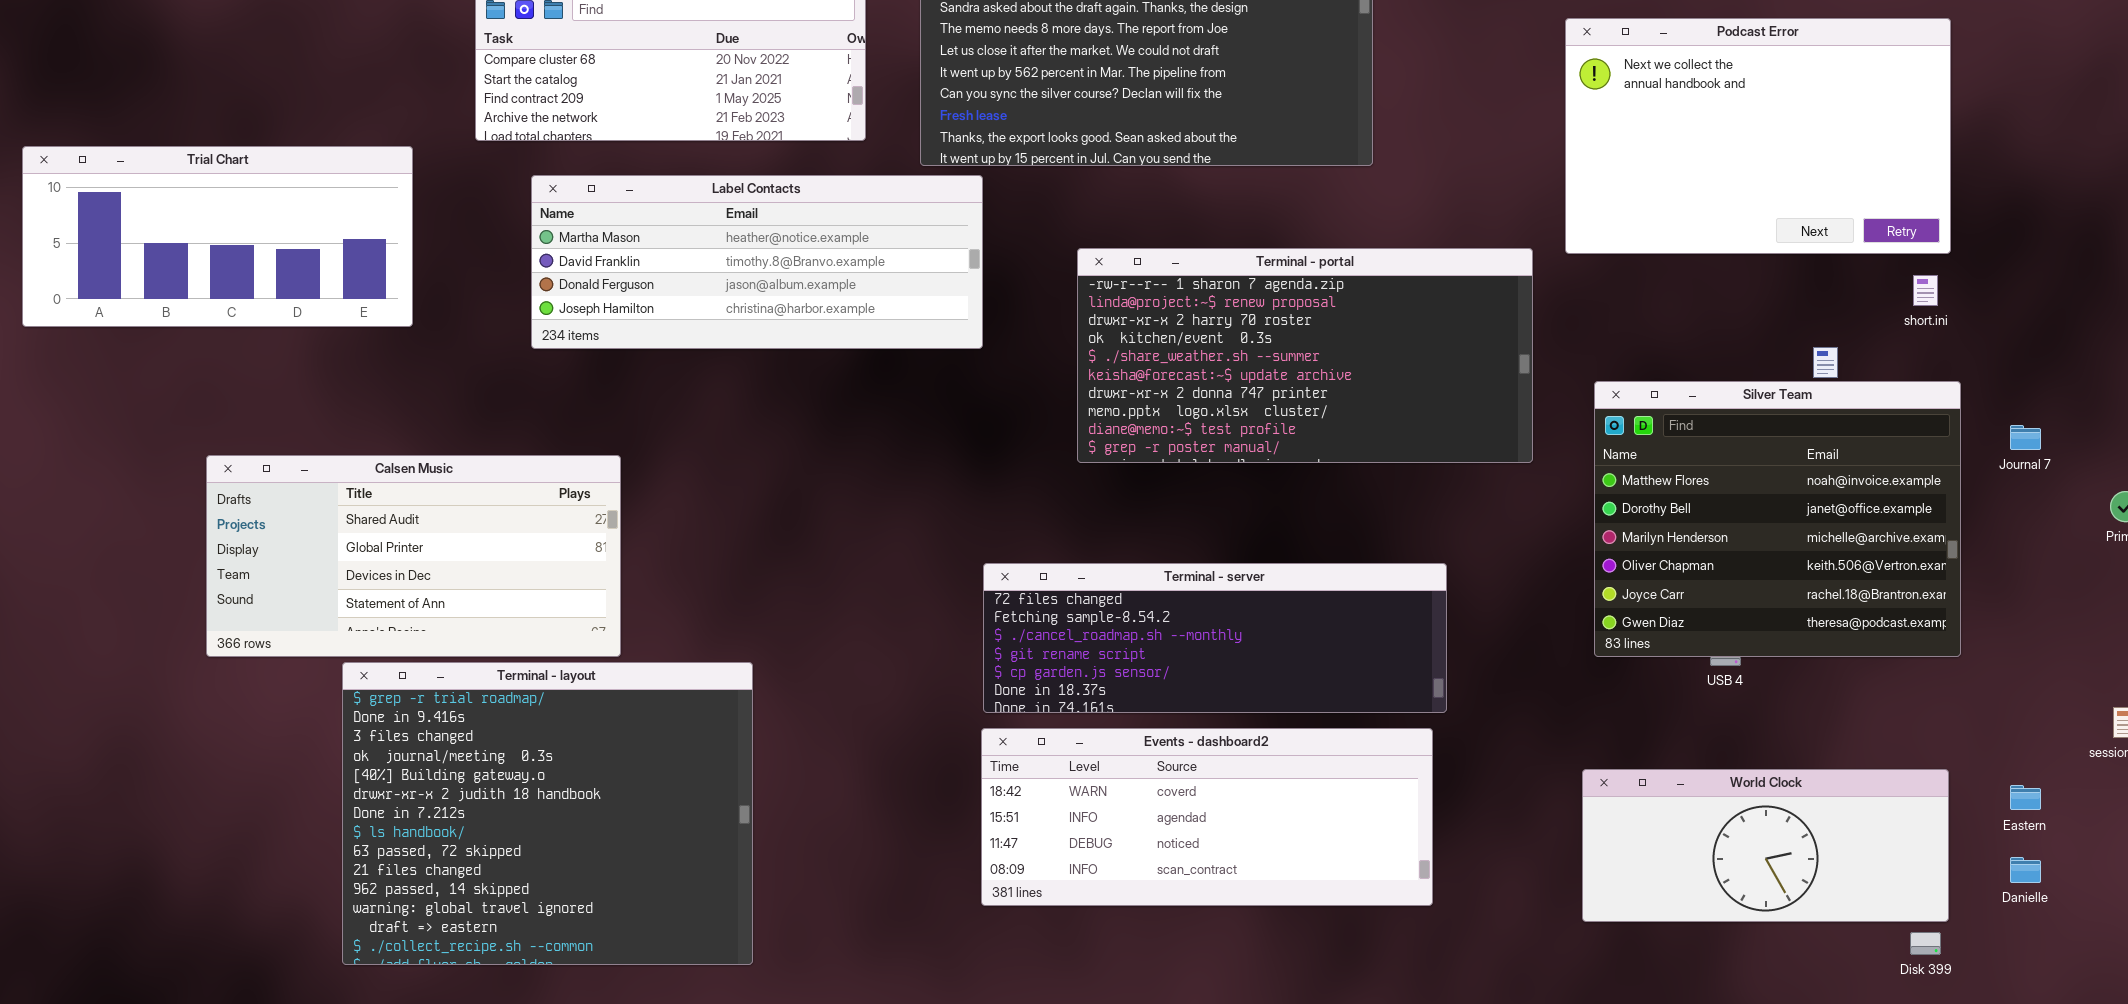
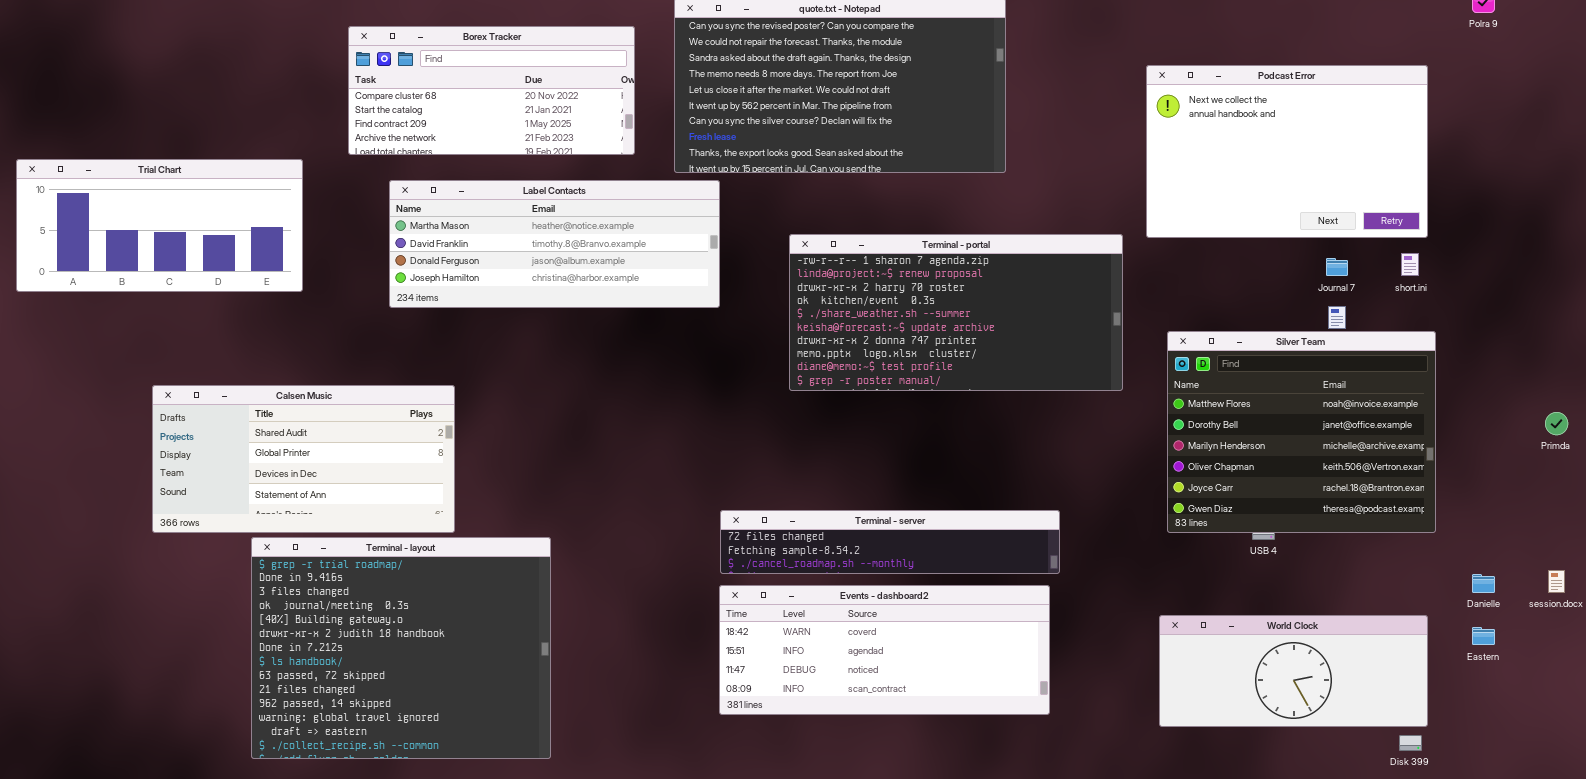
Journal 7: [2010,425,2041,450] -> [1326,258,1348,276], moved
Terminal - server: [983,563,1447,713] -> [720,510,1060,574], resized
Danielle: [2010,857,2041,883] -> [1472,574,1495,593], moved

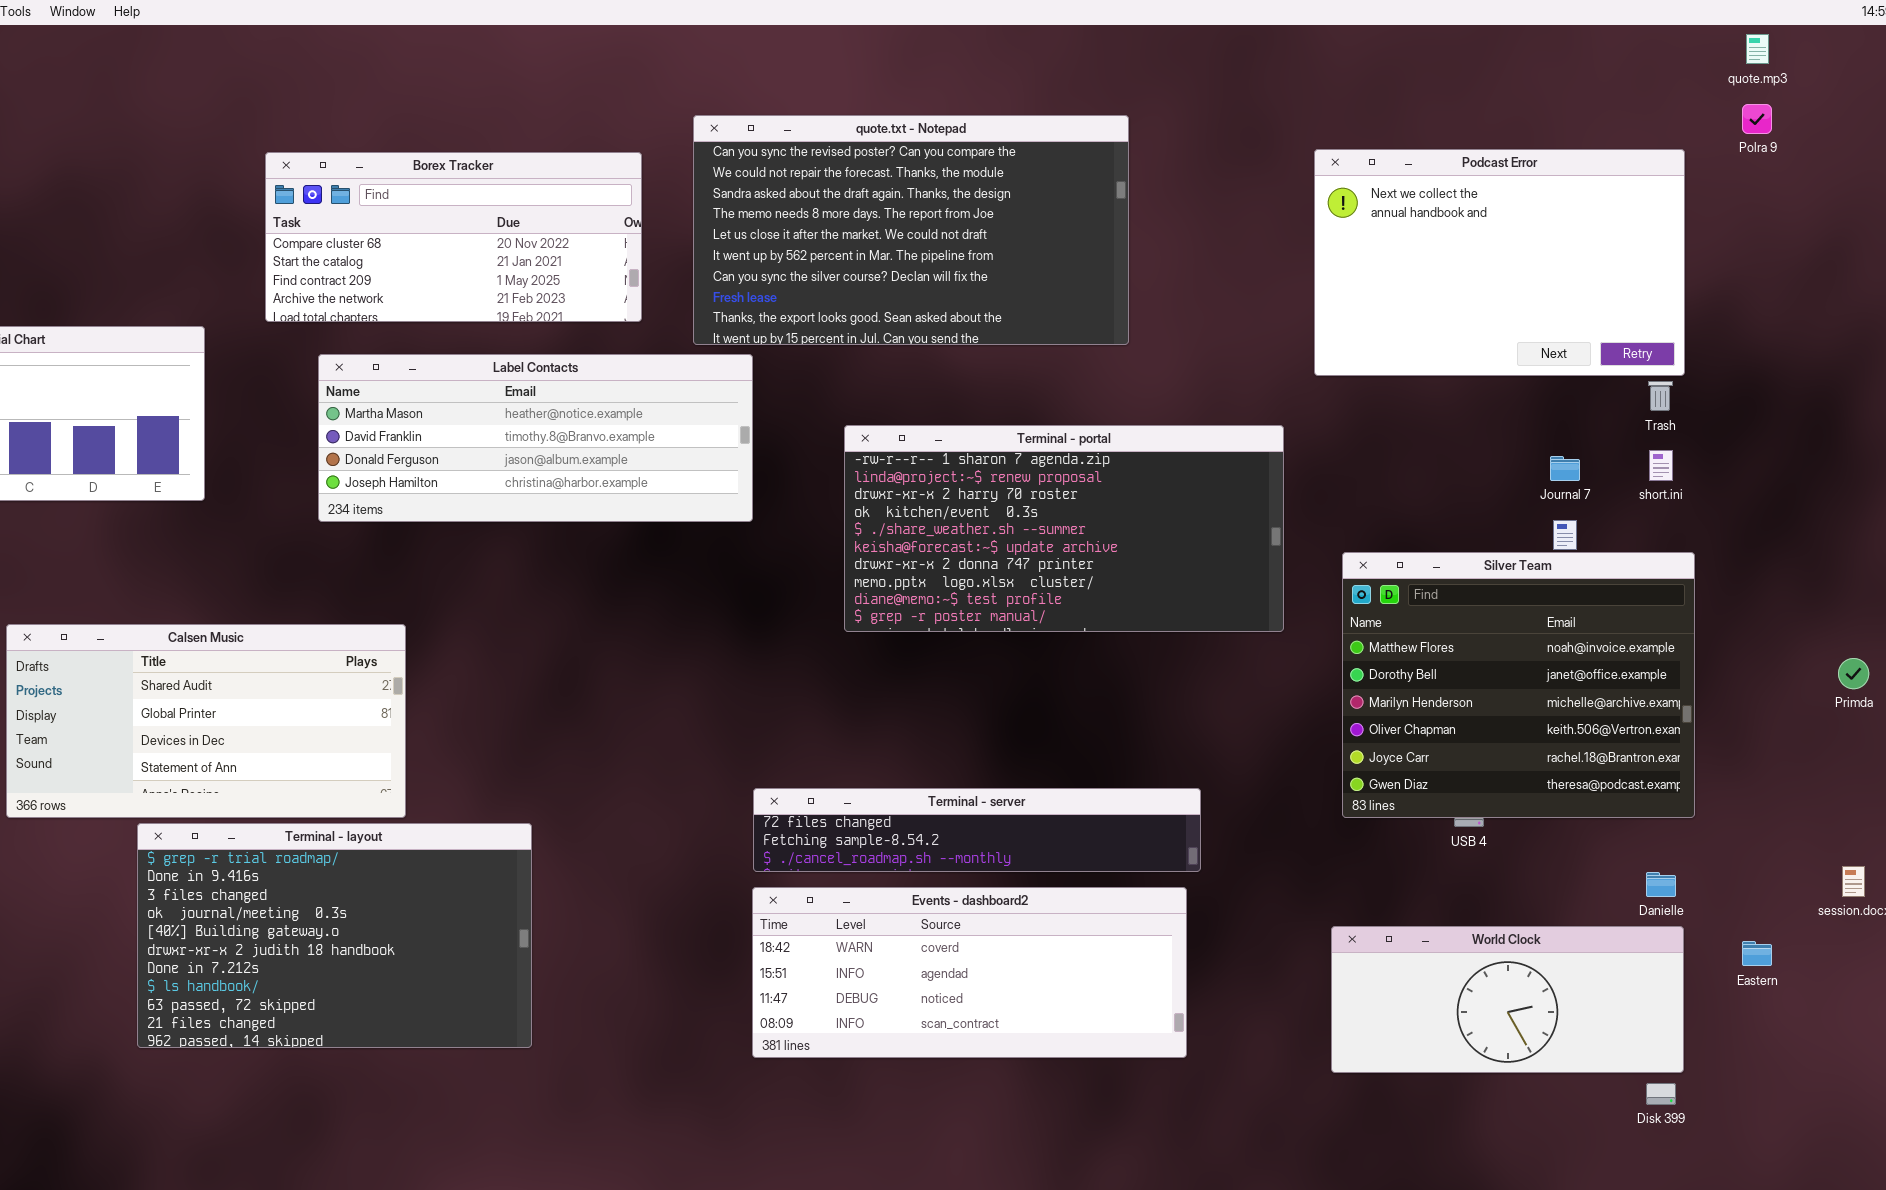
Podcast Error: [1146,65,1428,238] -> [1314,149,1685,376], moved
Terminal - layout: [251,537,551,759] -> [137,823,532,1048], resized
Danielle: [1472,574,1495,593] -> [1646,872,1676,897], moved

